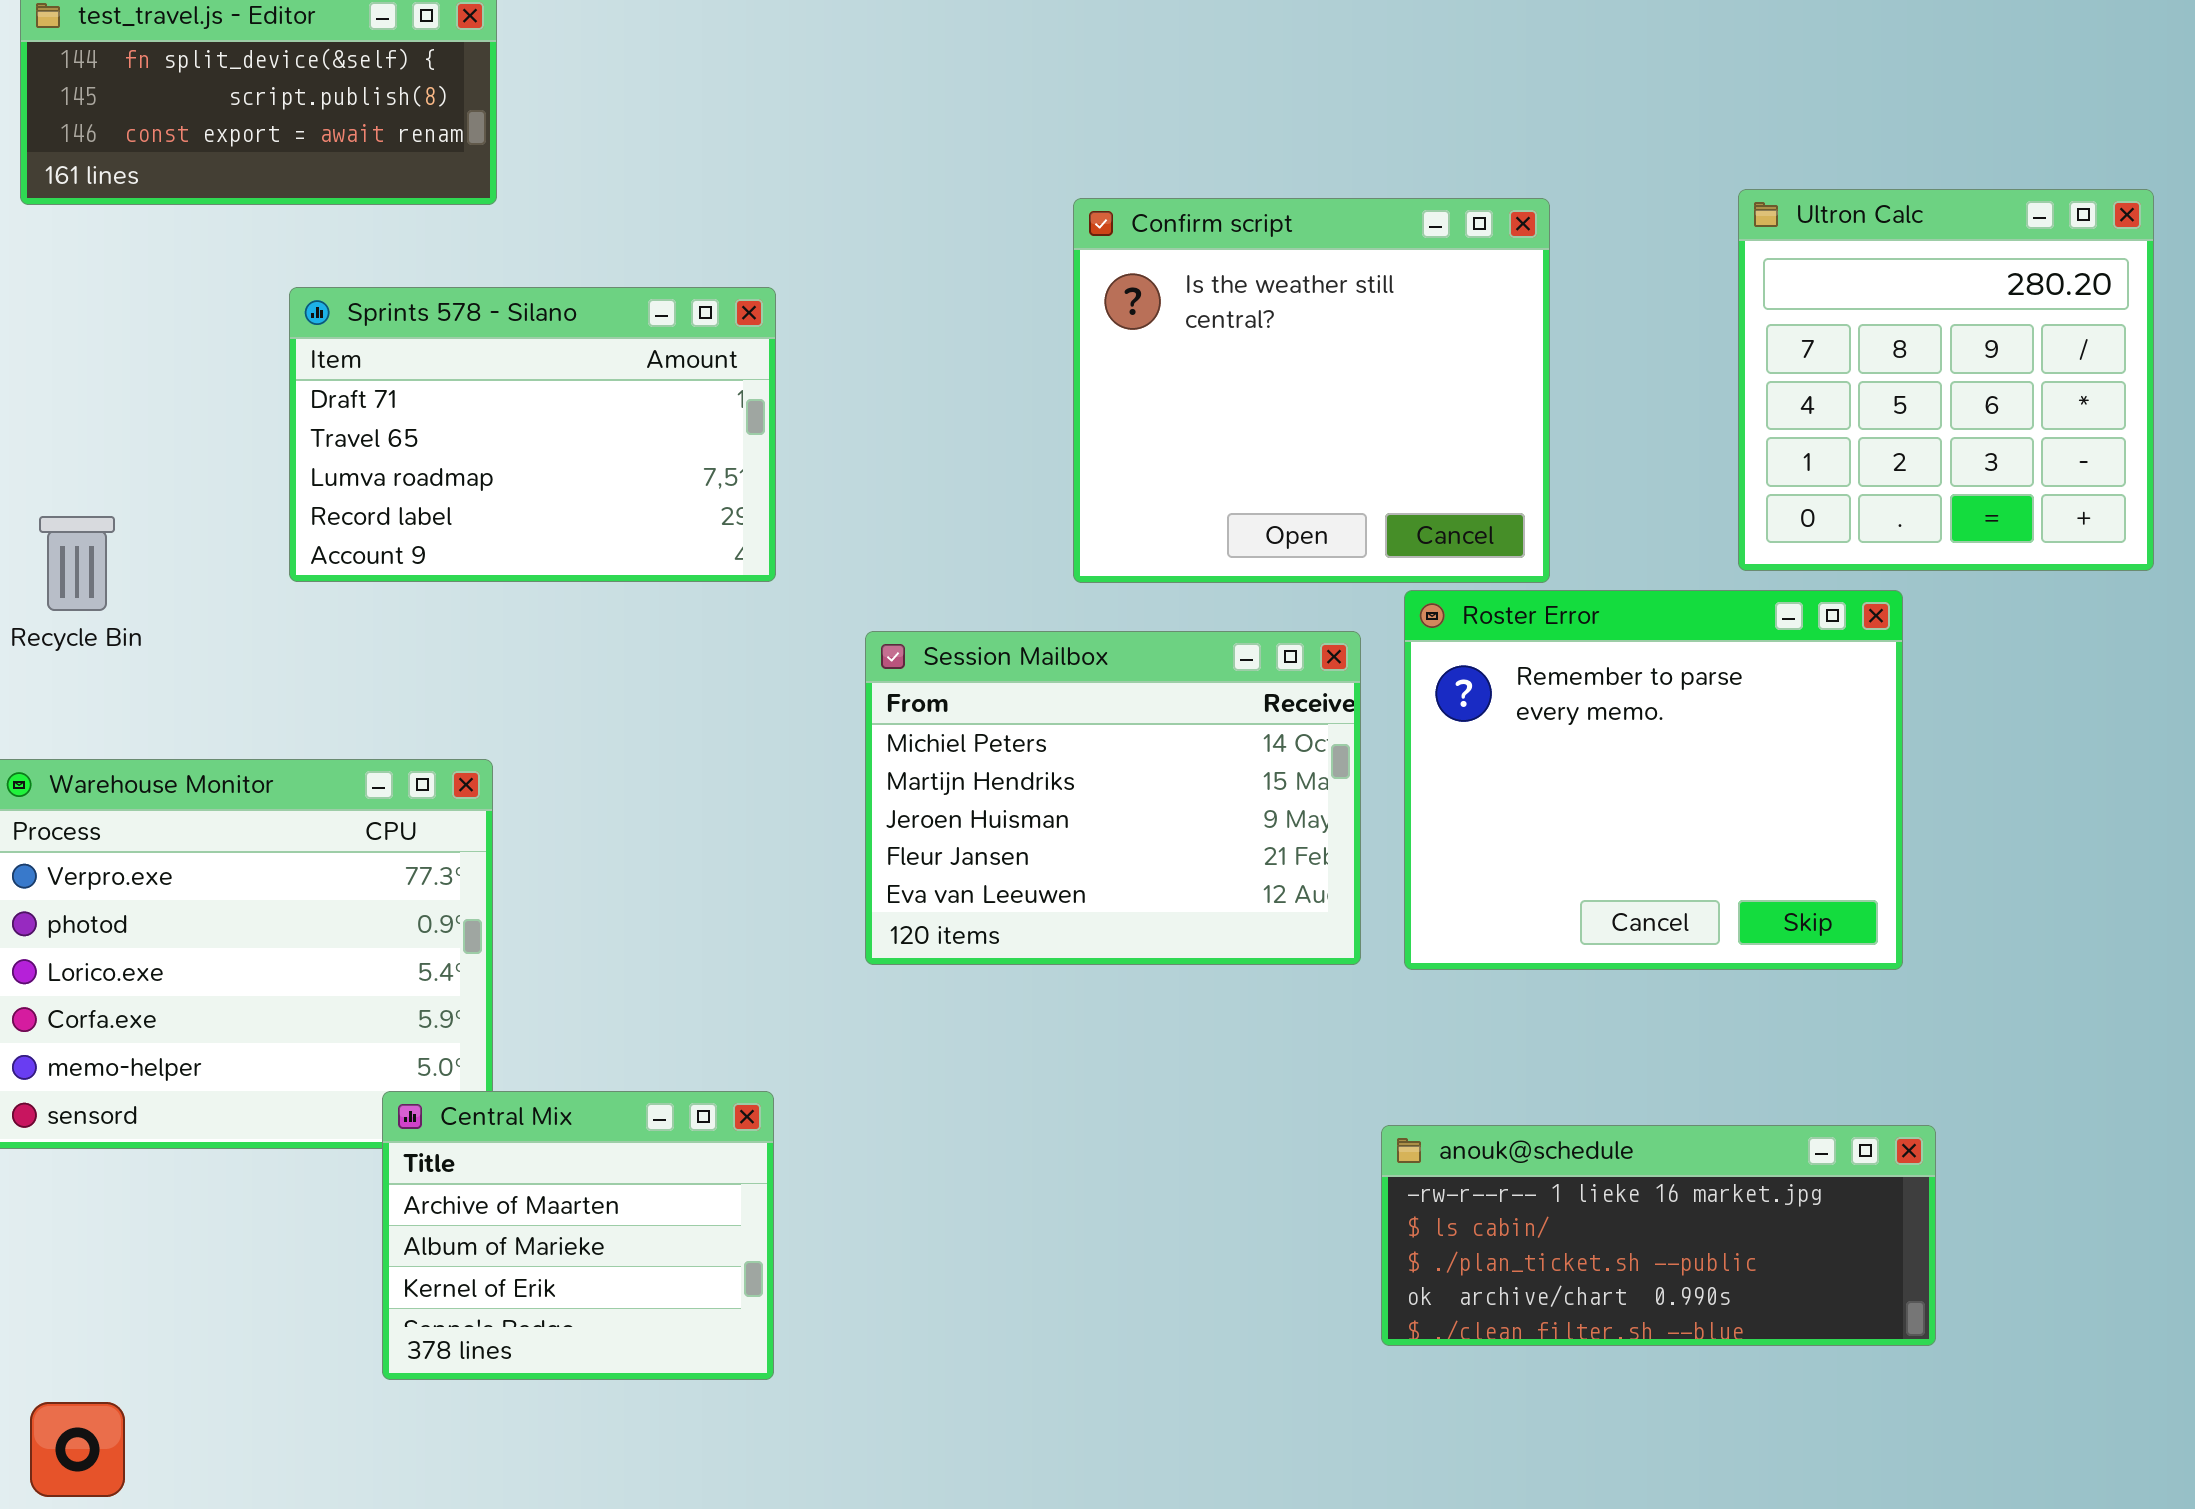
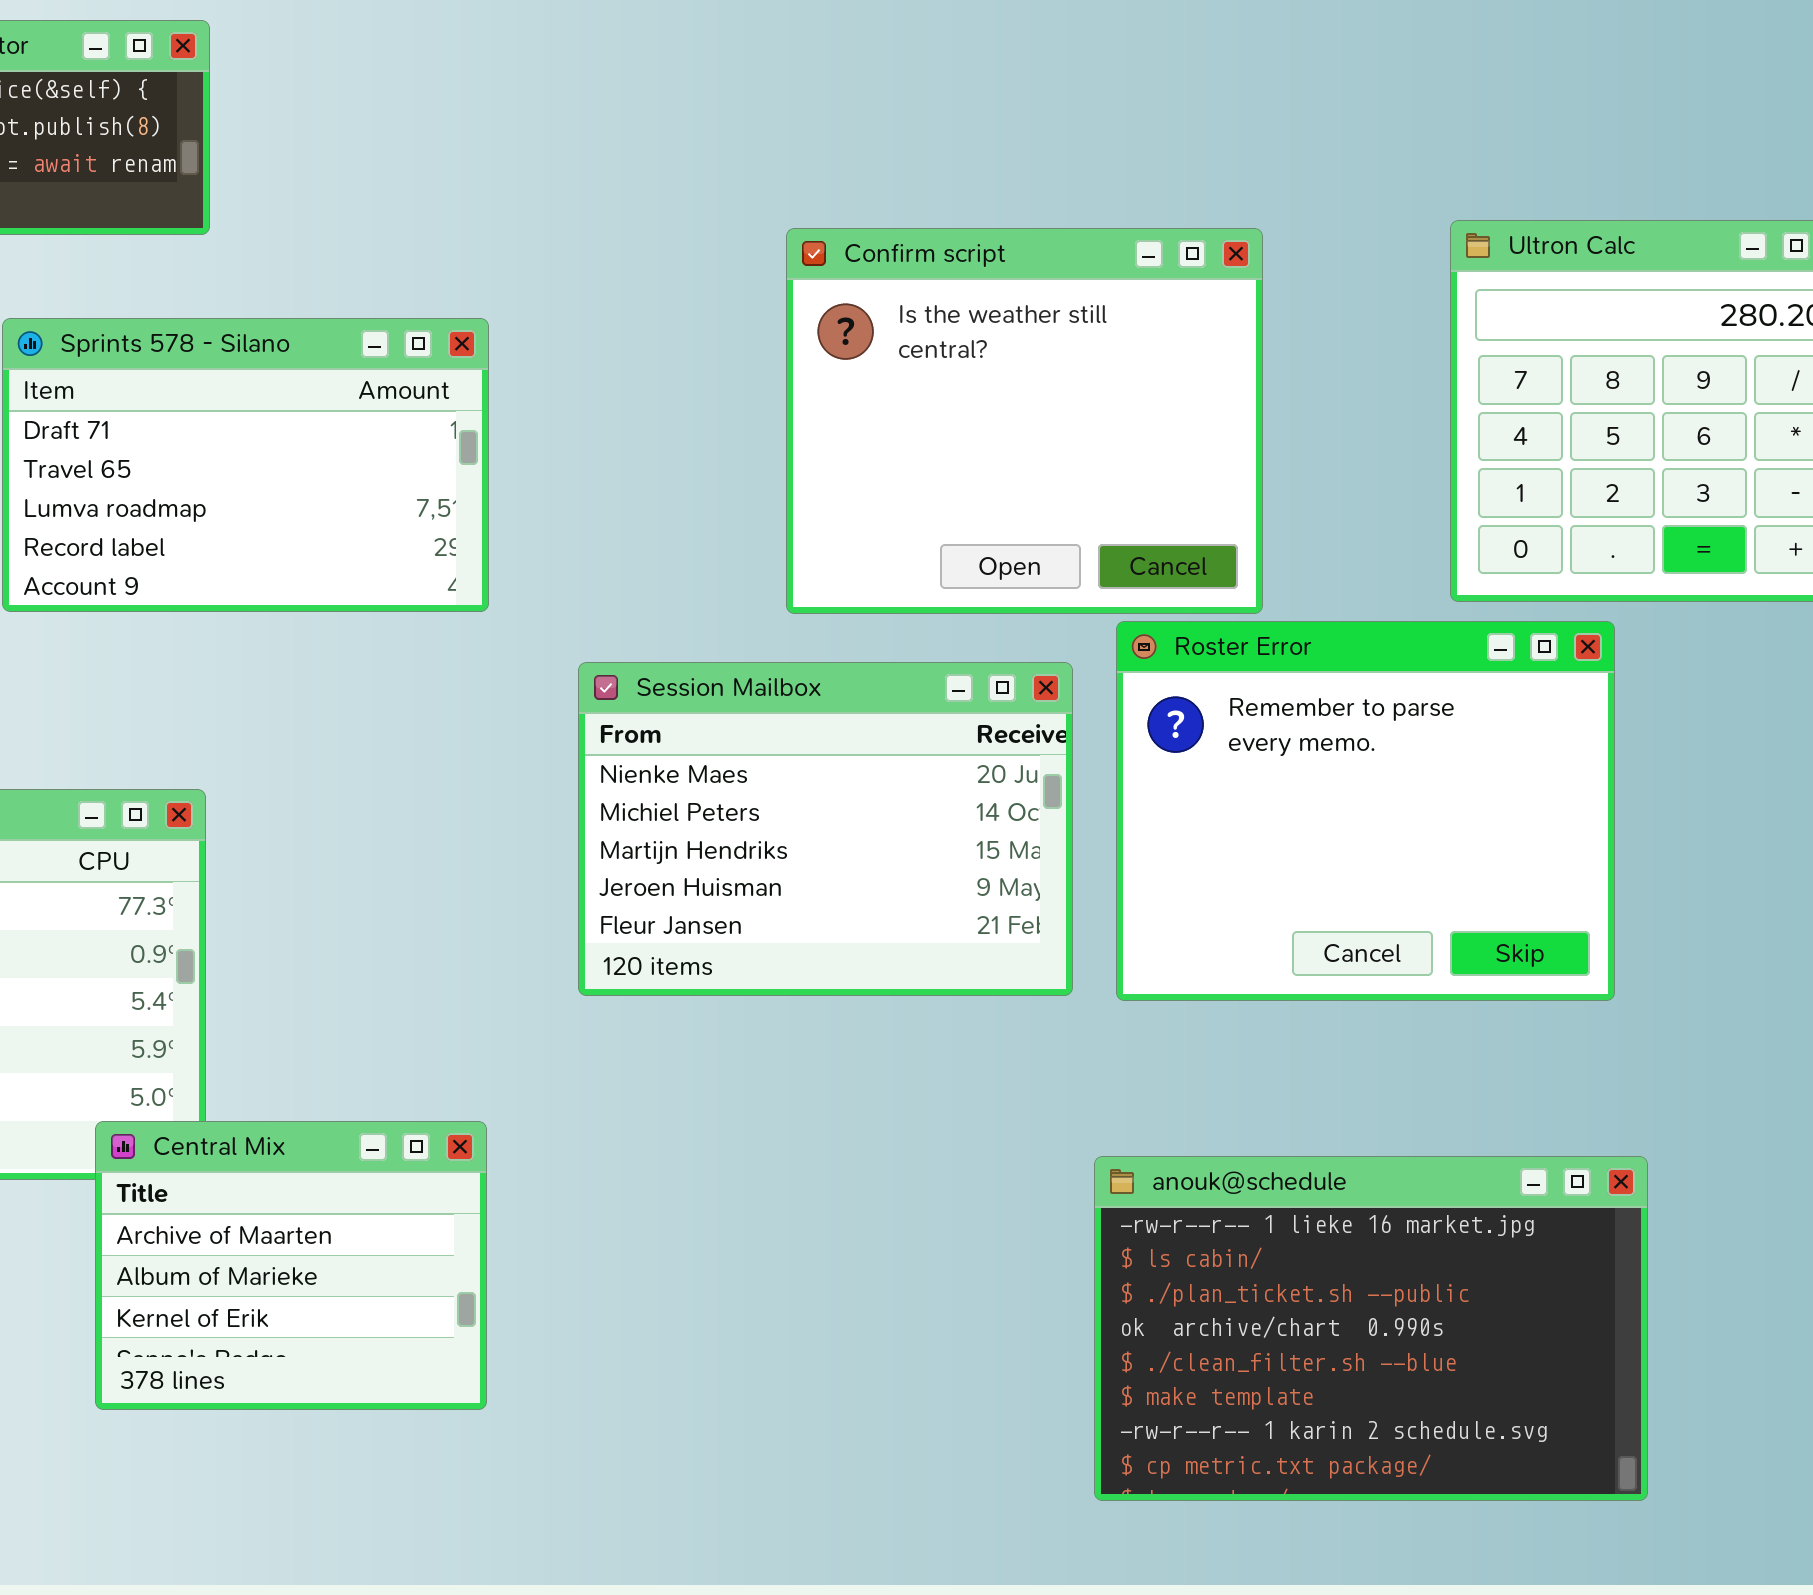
Session Mailbox: [865,631,1361,965] -> [578,662,1073,996], scrolled up 1 row
anouk@schedule: [1381,1125,1936,1346] -> [1094,1156,1648,1501], resized

